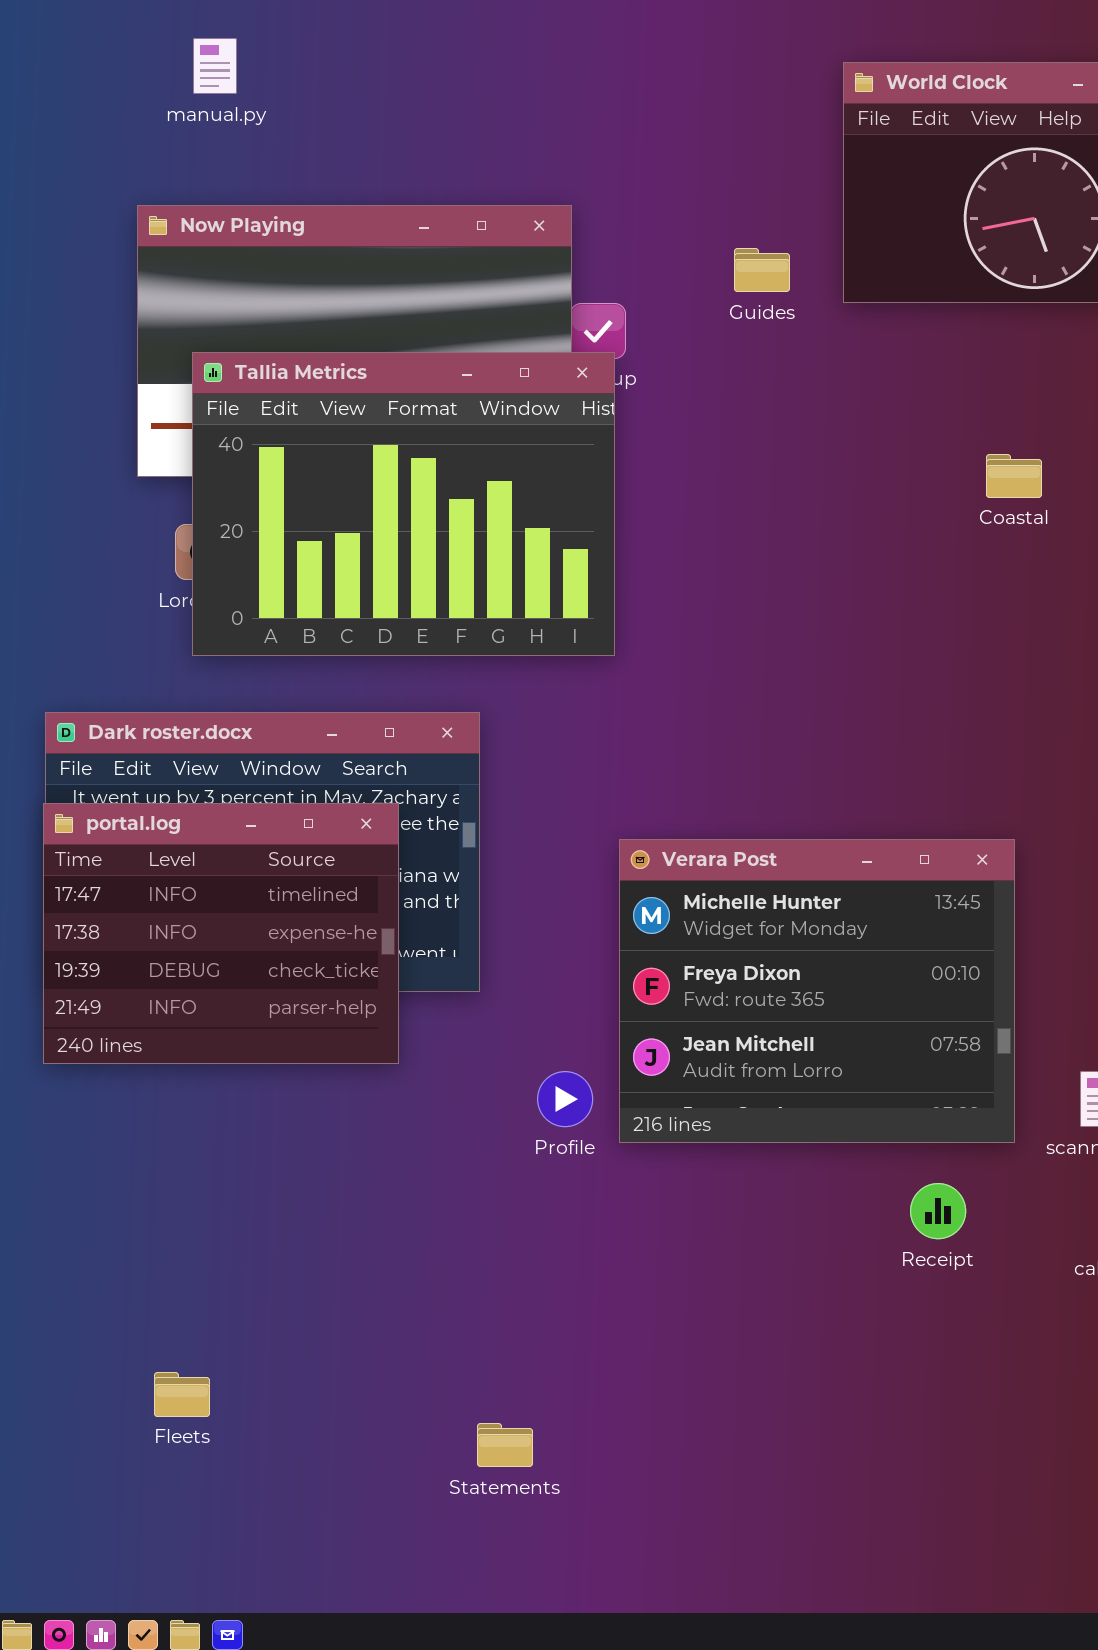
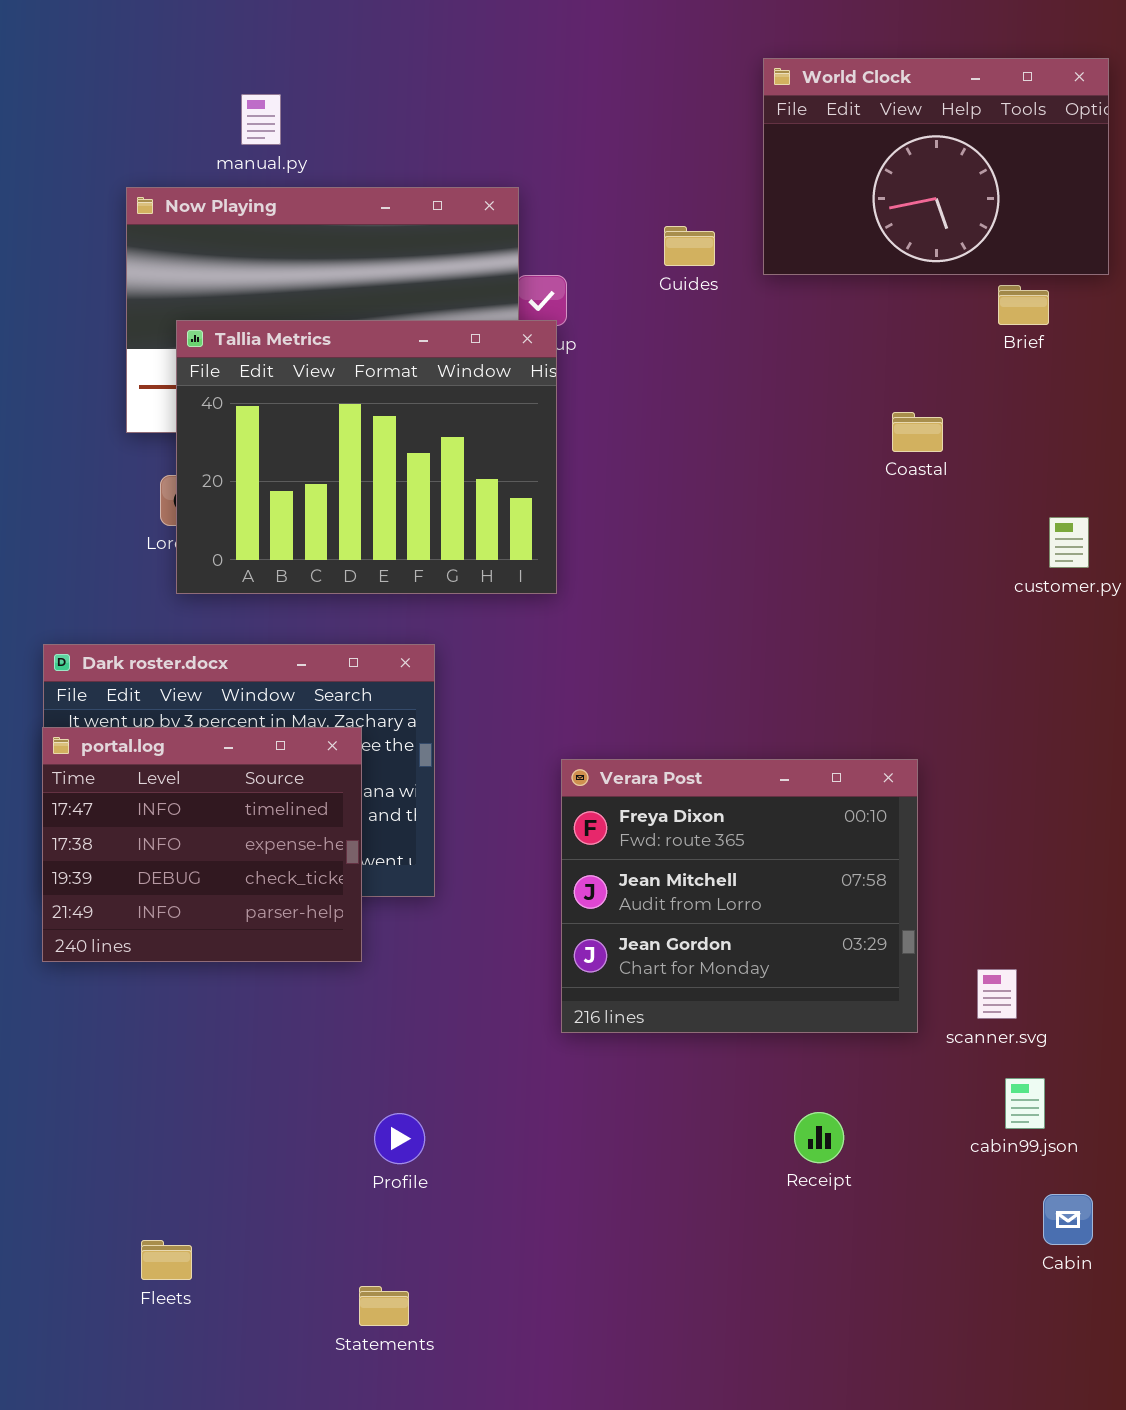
manual.py: [193,38,237,94] -> [241,94,281,145], moved
Verara Post: [619,839,1015,1143] -> [561,759,918,1033], scrolled down 1 row
Profile: [537,1071,593,1127] -> [374,1113,425,1164], moved
Receipt: [910,1183,966,1239] -> [794,1112,844,1163], moved
Statements: [477,1423,533,1467] -> [359,1286,409,1326], moved

